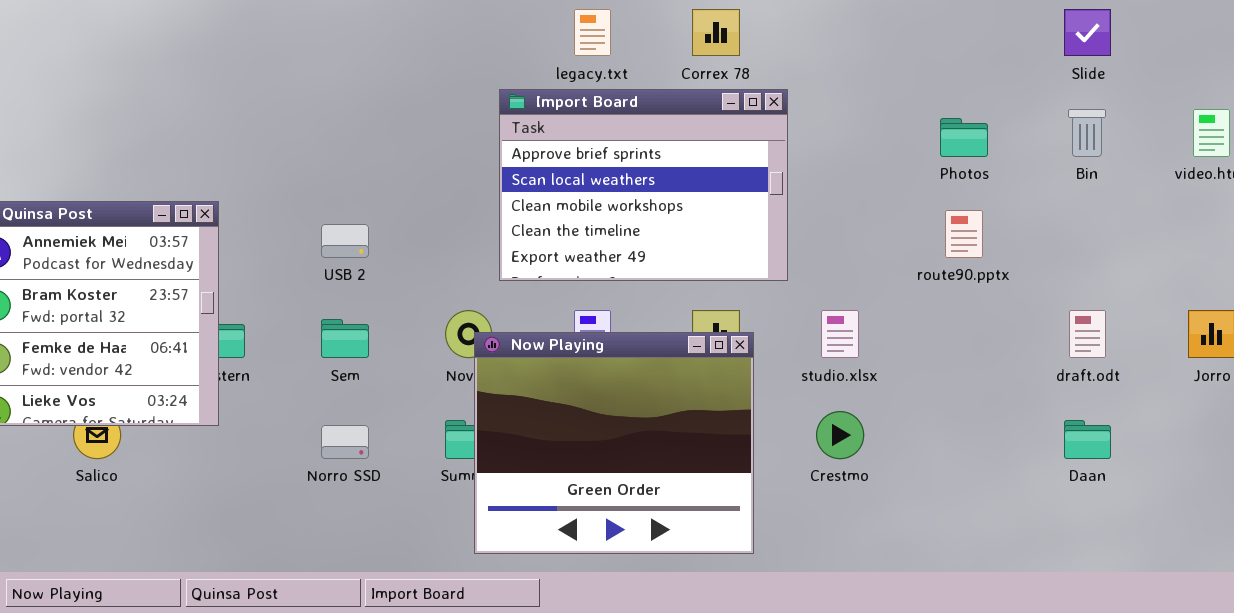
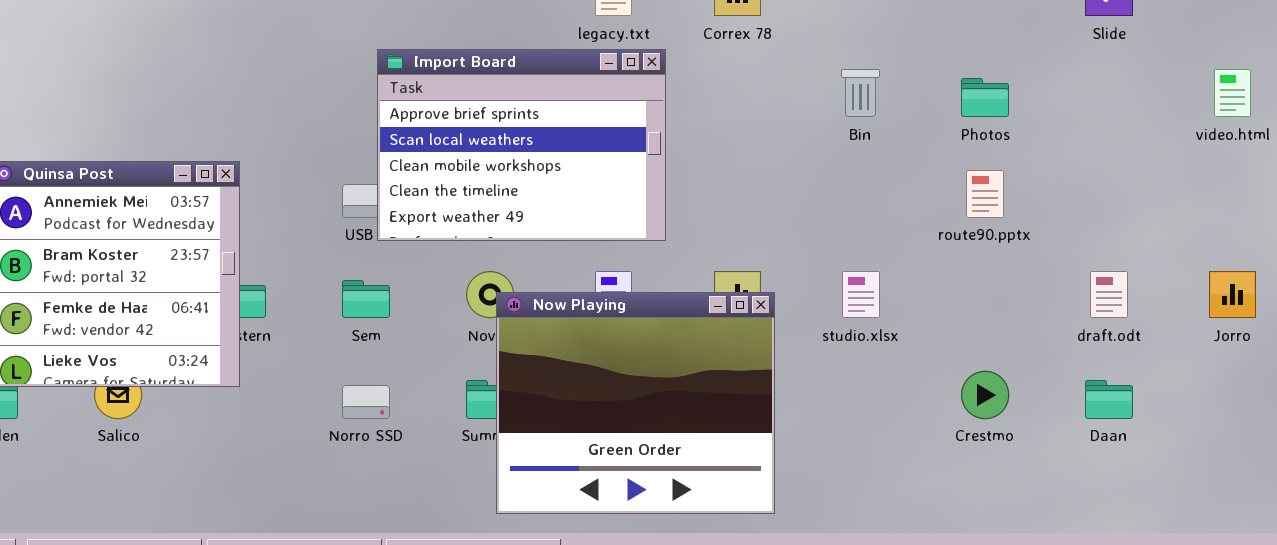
Import Board: [499,89,788,281] -> [377,49,666,241], moved
Bin: [1068,109,1106,157] -> [841,69,880,117], moved
Crestmo: [816,411,864,459] -> [961,371,1009,419], moved

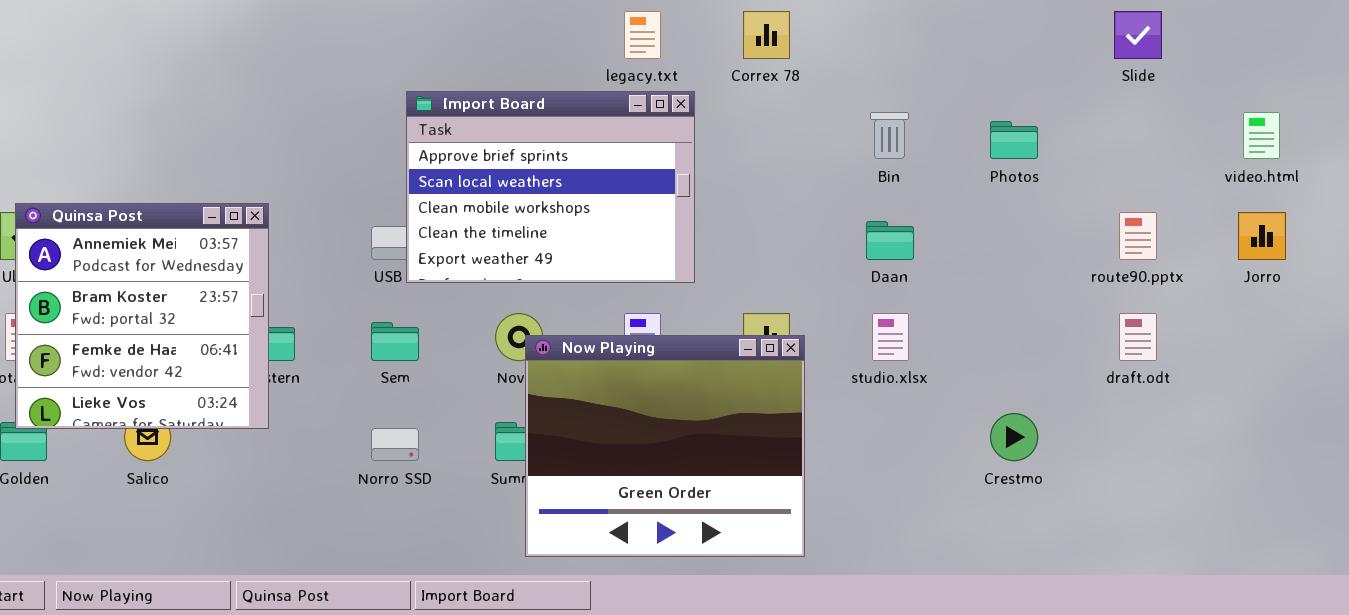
route90.pptx: [966,170,1004,218] -> [1119,212,1157,260], moved
Jorro: [1209,271,1256,318] -> [1238,212,1286,260], moved
Daan: [1085,380,1133,419] -> [866,221,914,260], moved

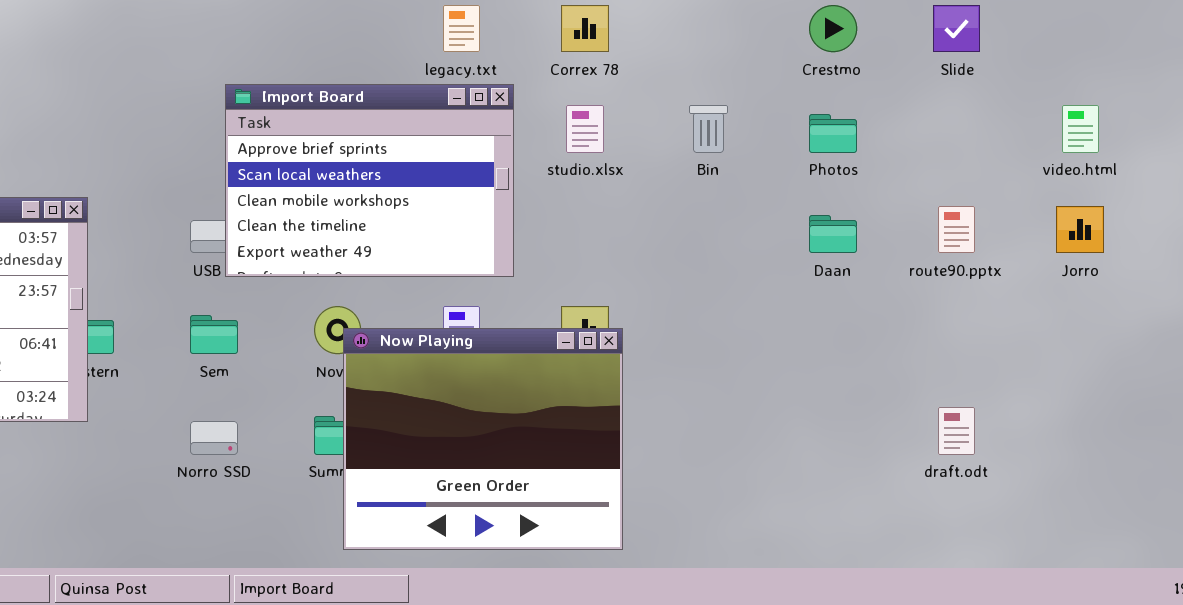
Daan: [866,221,914,260] -> [809,215,857,253], moved
studio.xlsx: [872,313,909,361] -> [566,105,604,153], moved
draft.odt: [1119,313,1157,361] -> [938,407,975,455], moved
Crestmo: [990,413,1038,461] -> [809,5,857,52], moved

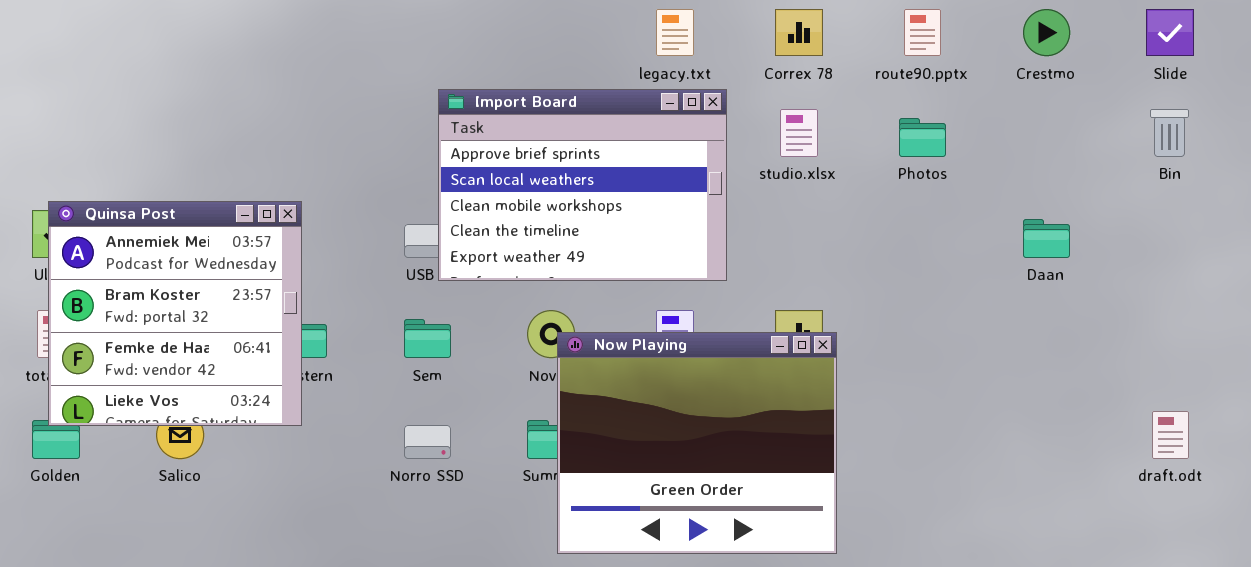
Bin: [689,105,728,153] -> [1150,109,1189,157], moved
Photos: [809,114,857,153] -> [899,118,946,157], moved
route90.pptx: [938,206,975,253] -> [904,9,941,56], moved

